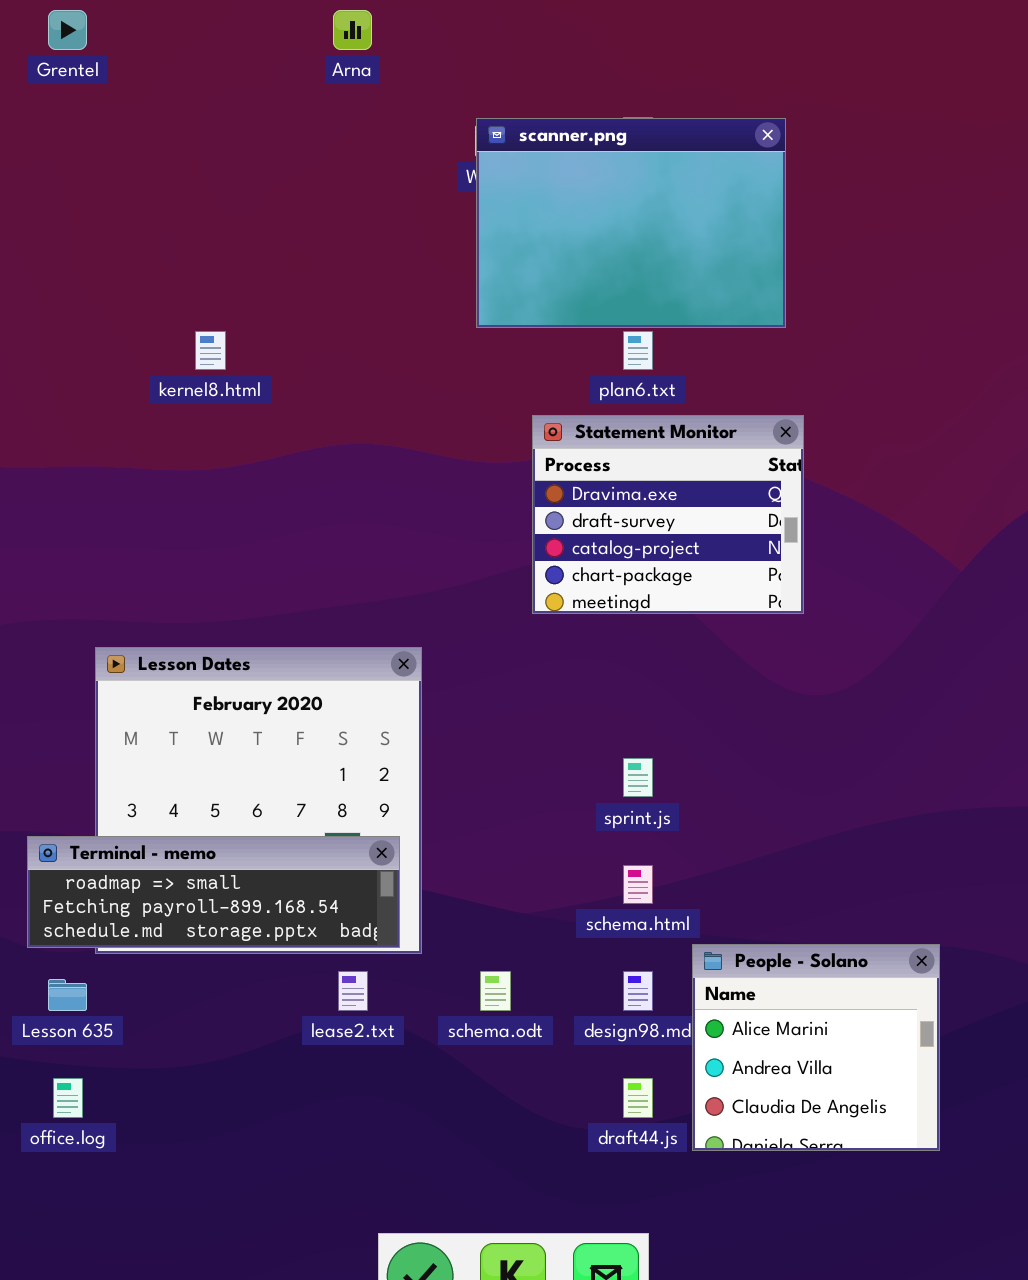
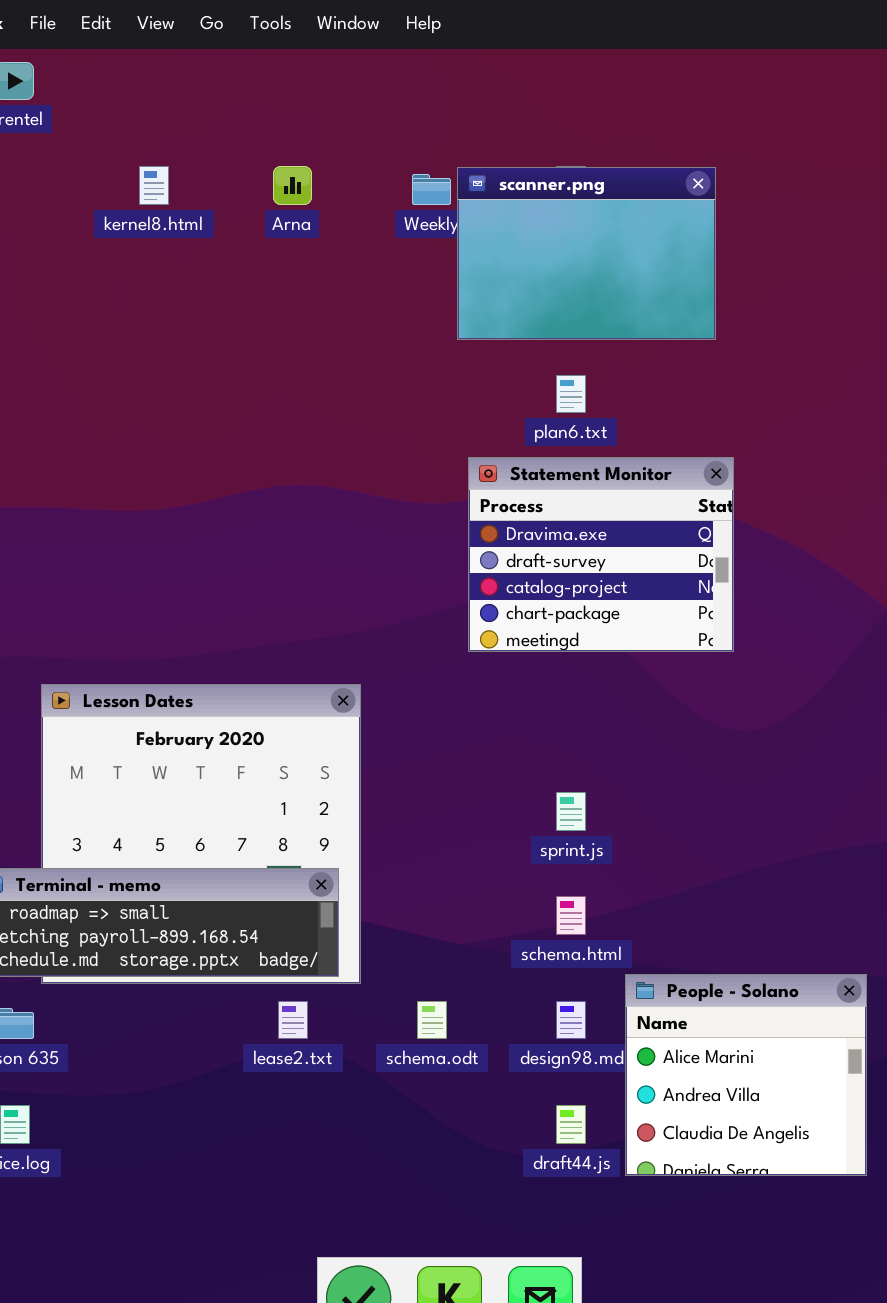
Arna: [333,10,372,50] -> [273,166,312,205], moved
scanner.png: [476,118,786,328] -> [457,167,716,340], resized
kernel8.html: [195,331,226,370] -> [139,166,169,205], moved

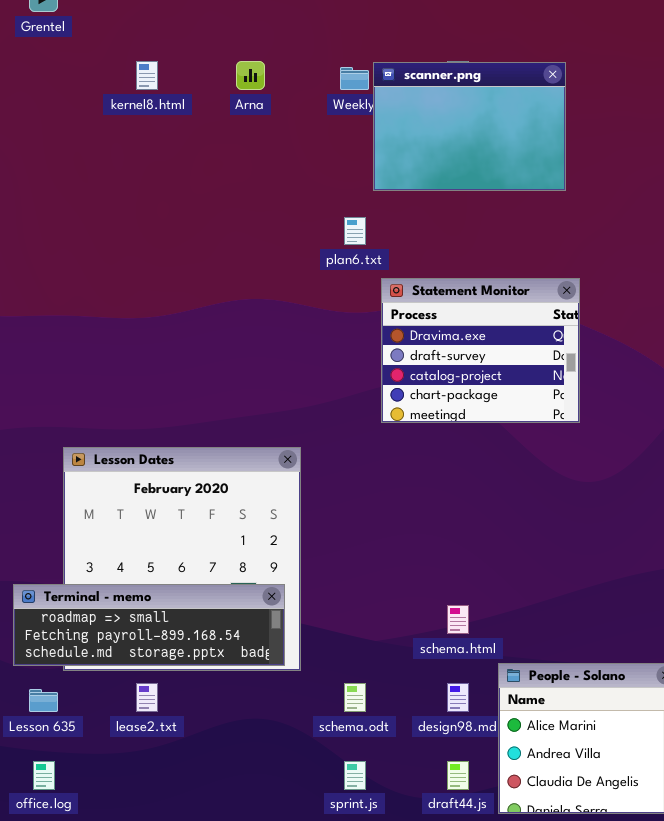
plan6.txt: [556,375,586,413] -> [344,217,366,245], moved
sprint.js: [556,792,586,831] -> [344,761,366,790], moved
lease2.txt: [278,1001,308,1039] -> [136,683,158,712], moved

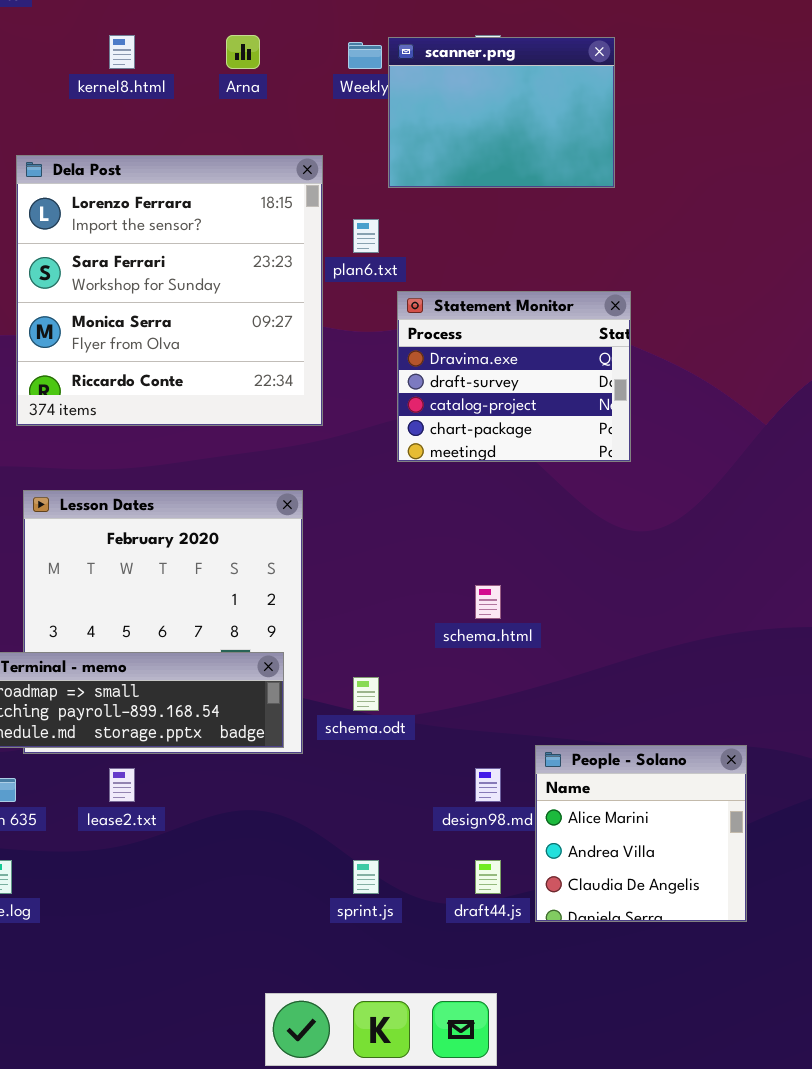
Dela Post: none -> [16,155,323,426], opened
schema.html: [447,605,469,634] -> [475,585,501,619], moved
schema.odt: [344,683,366,712] -> [353,677,379,711], moved

